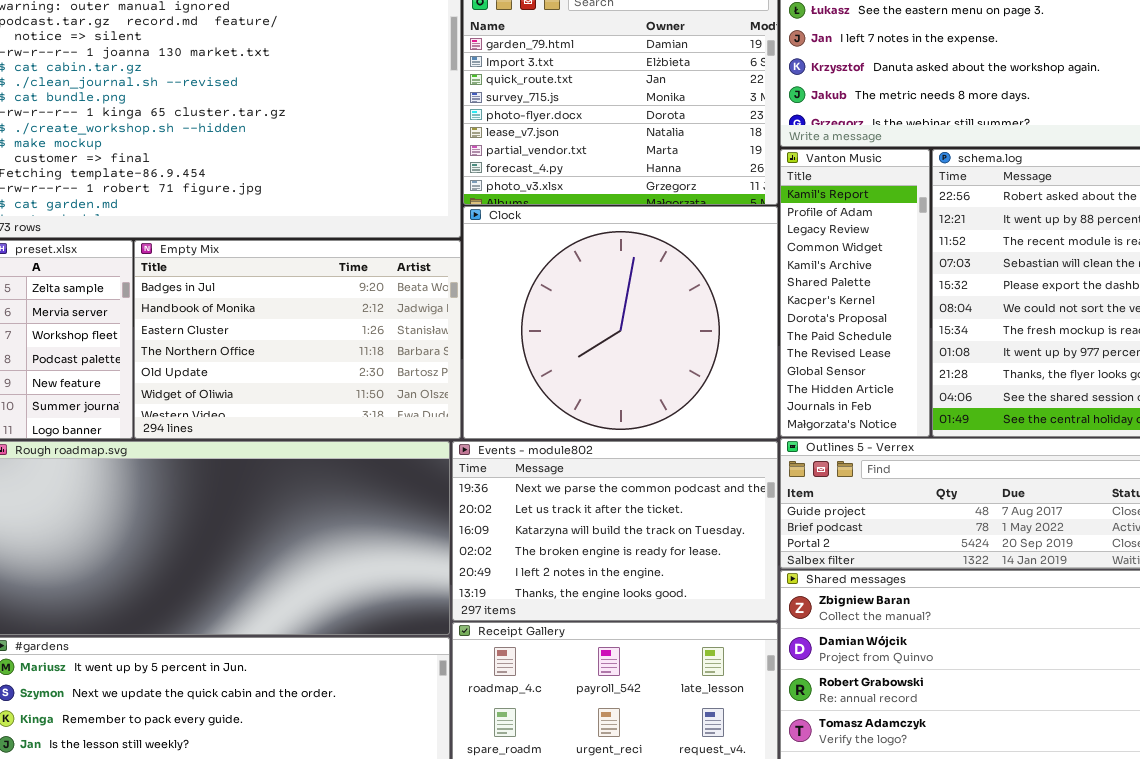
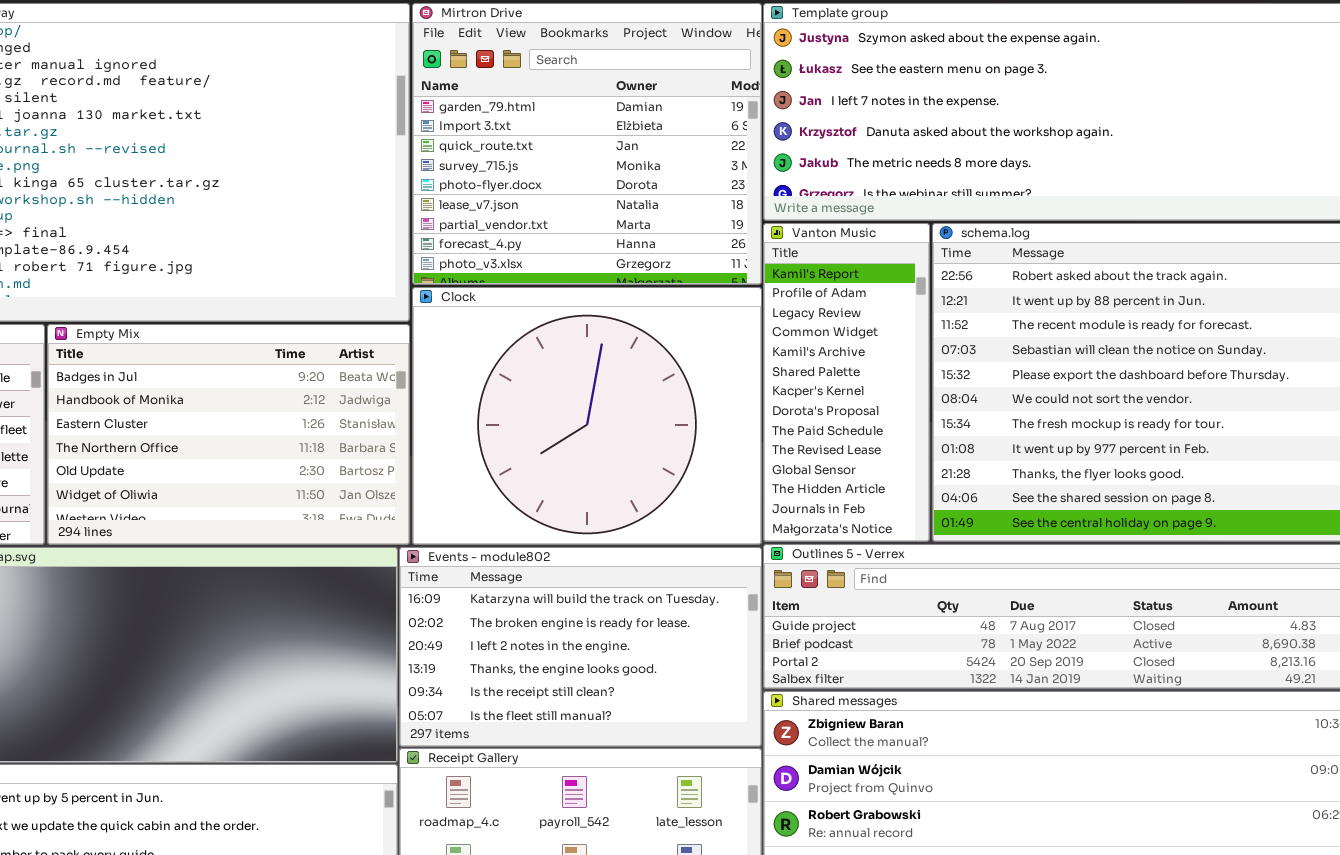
Events - module802: [452,441,778,621] -> [399,547,762,747], scrolled down 2 rows

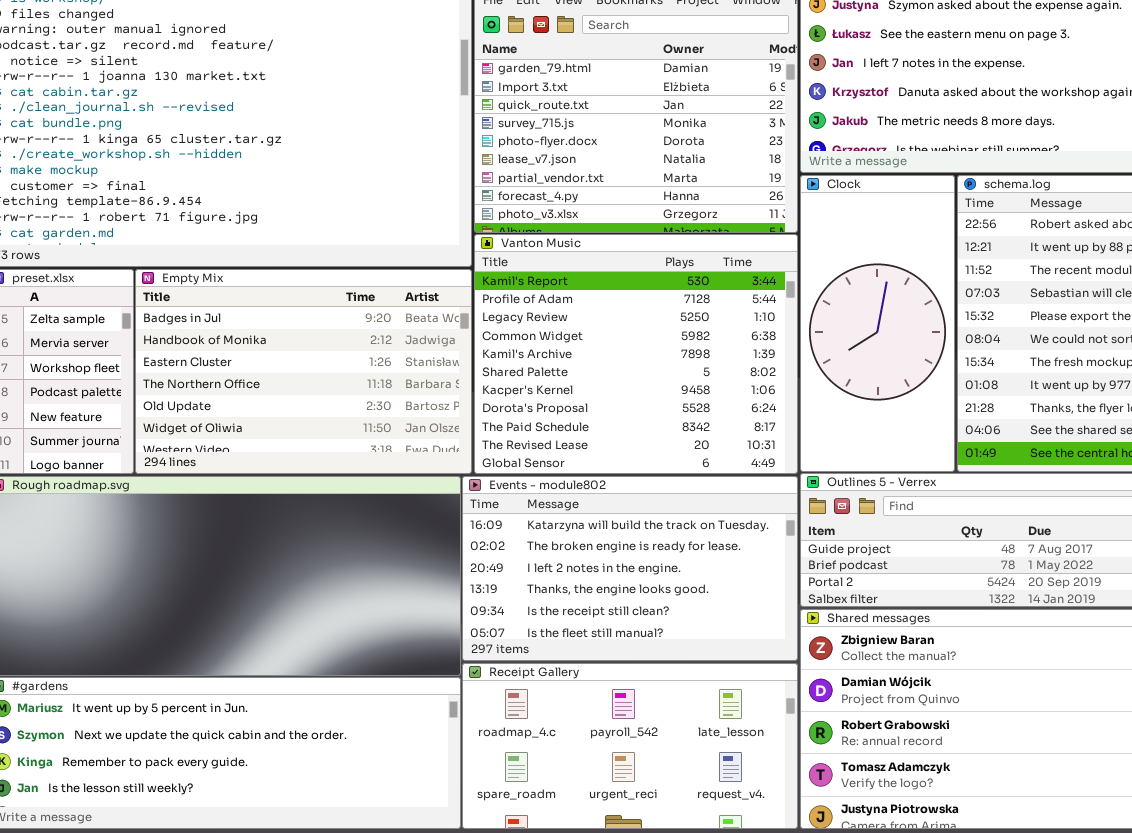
Vanton Music: [763,223,930,542] -> [474,234,798,474], moved, resized
Clock: [412,287,762,545] -> [800,175,955,472], moved, resized

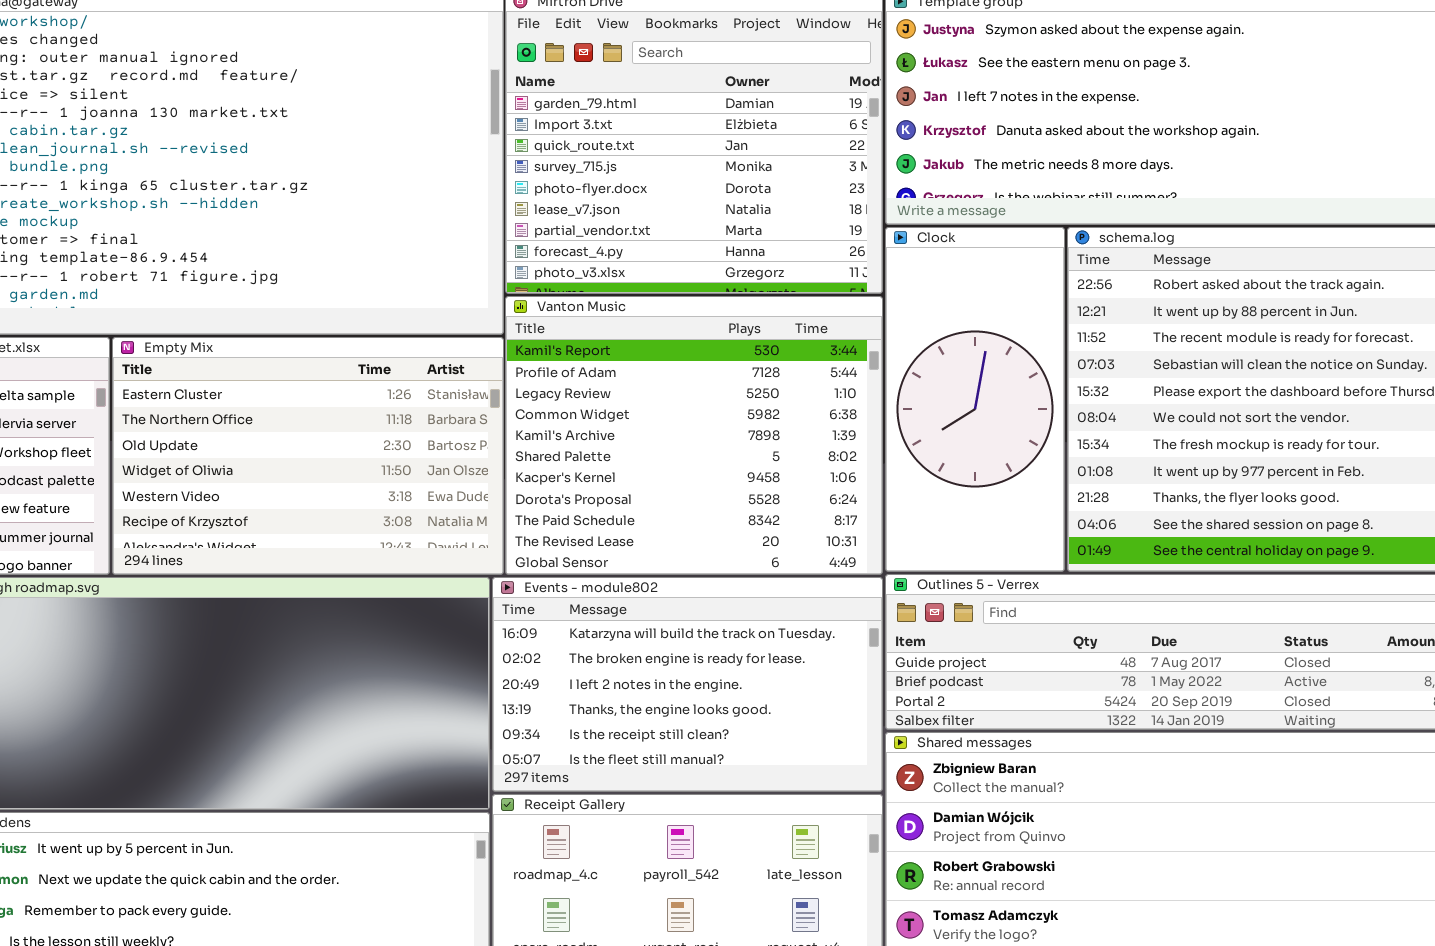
Empty Mix: [135,269,472,474] -> [112,337,504,575], scrolled down 2 rows

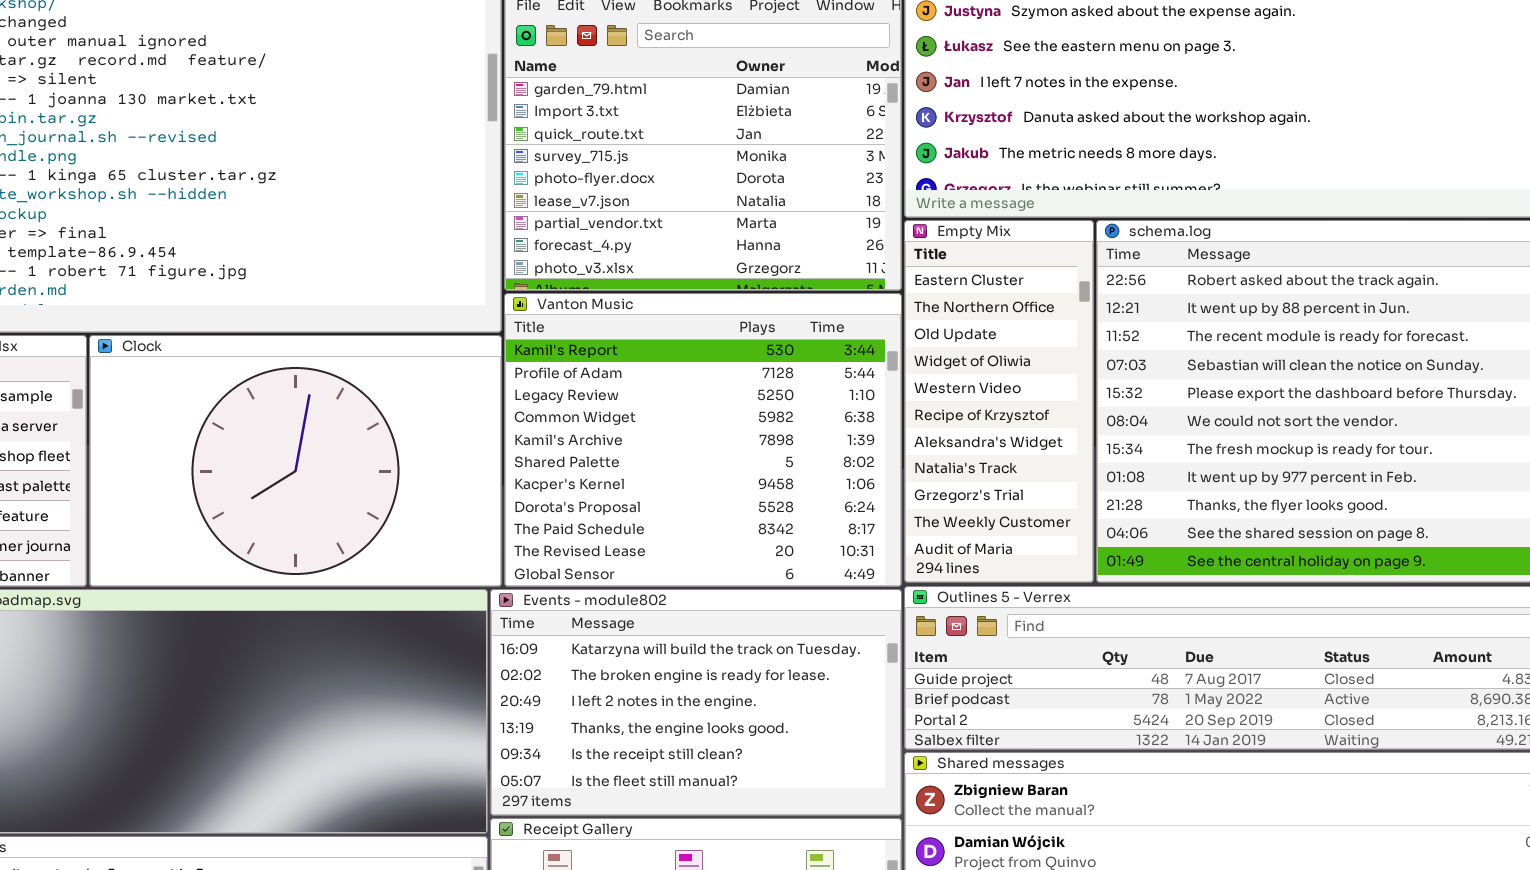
Clock: [885,227,1065,572] -> [89,335,502,587], moved, resized
Empty Mix: [112,337,504,575] -> [904,220,1094,583], moved, resized

